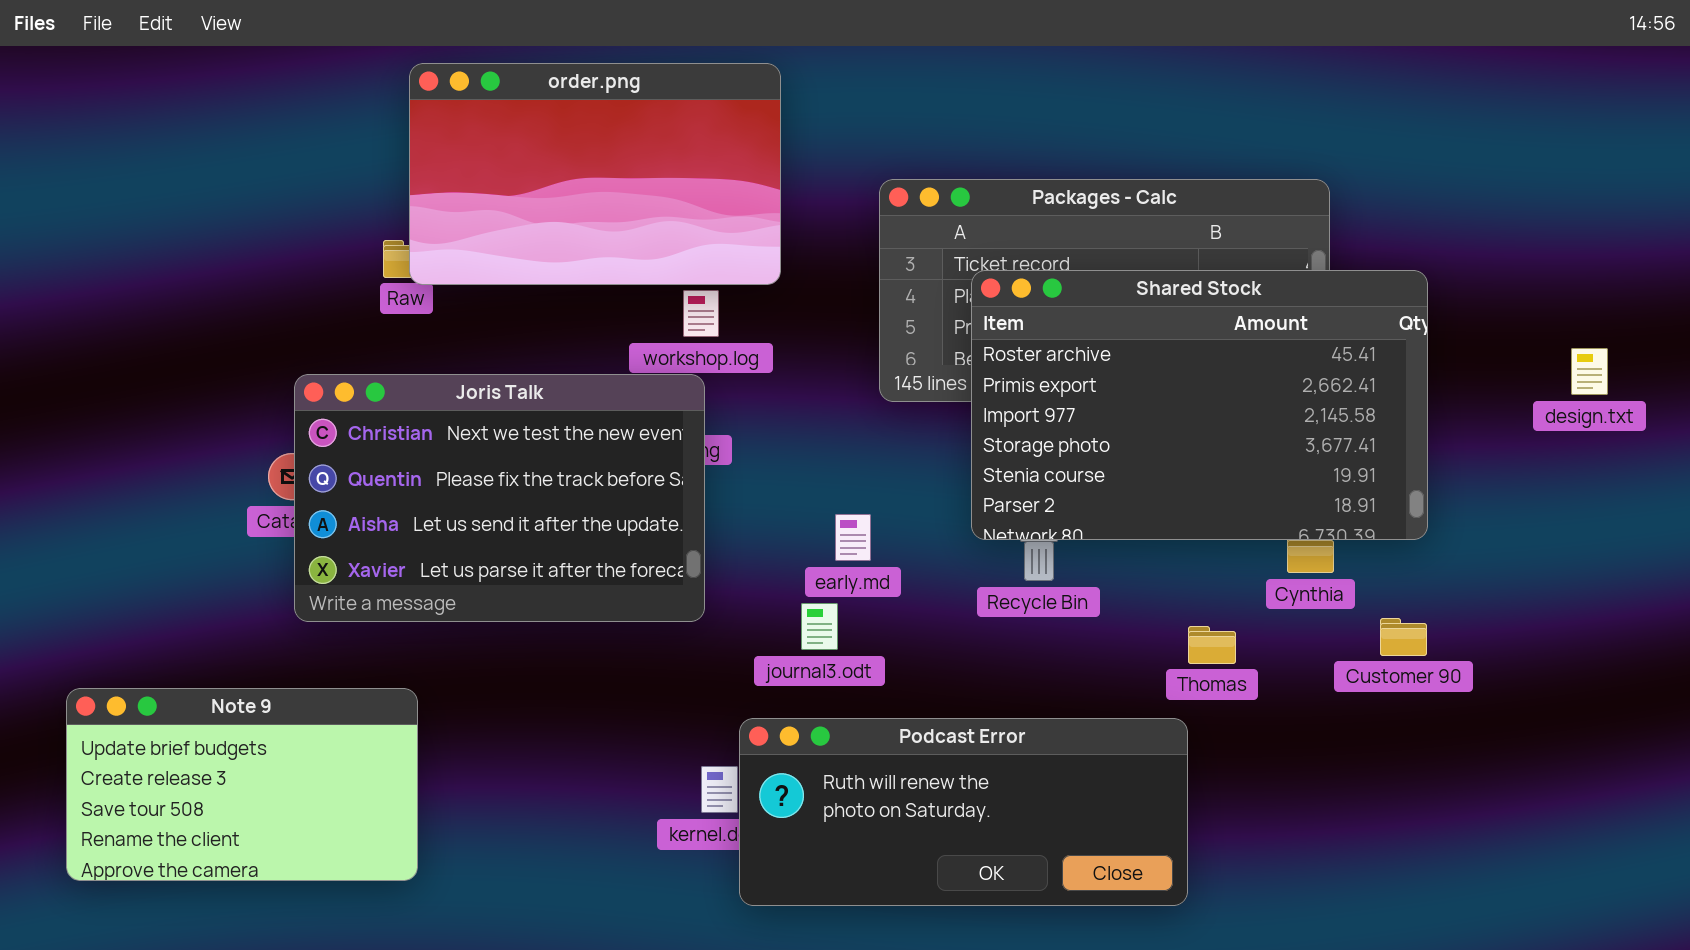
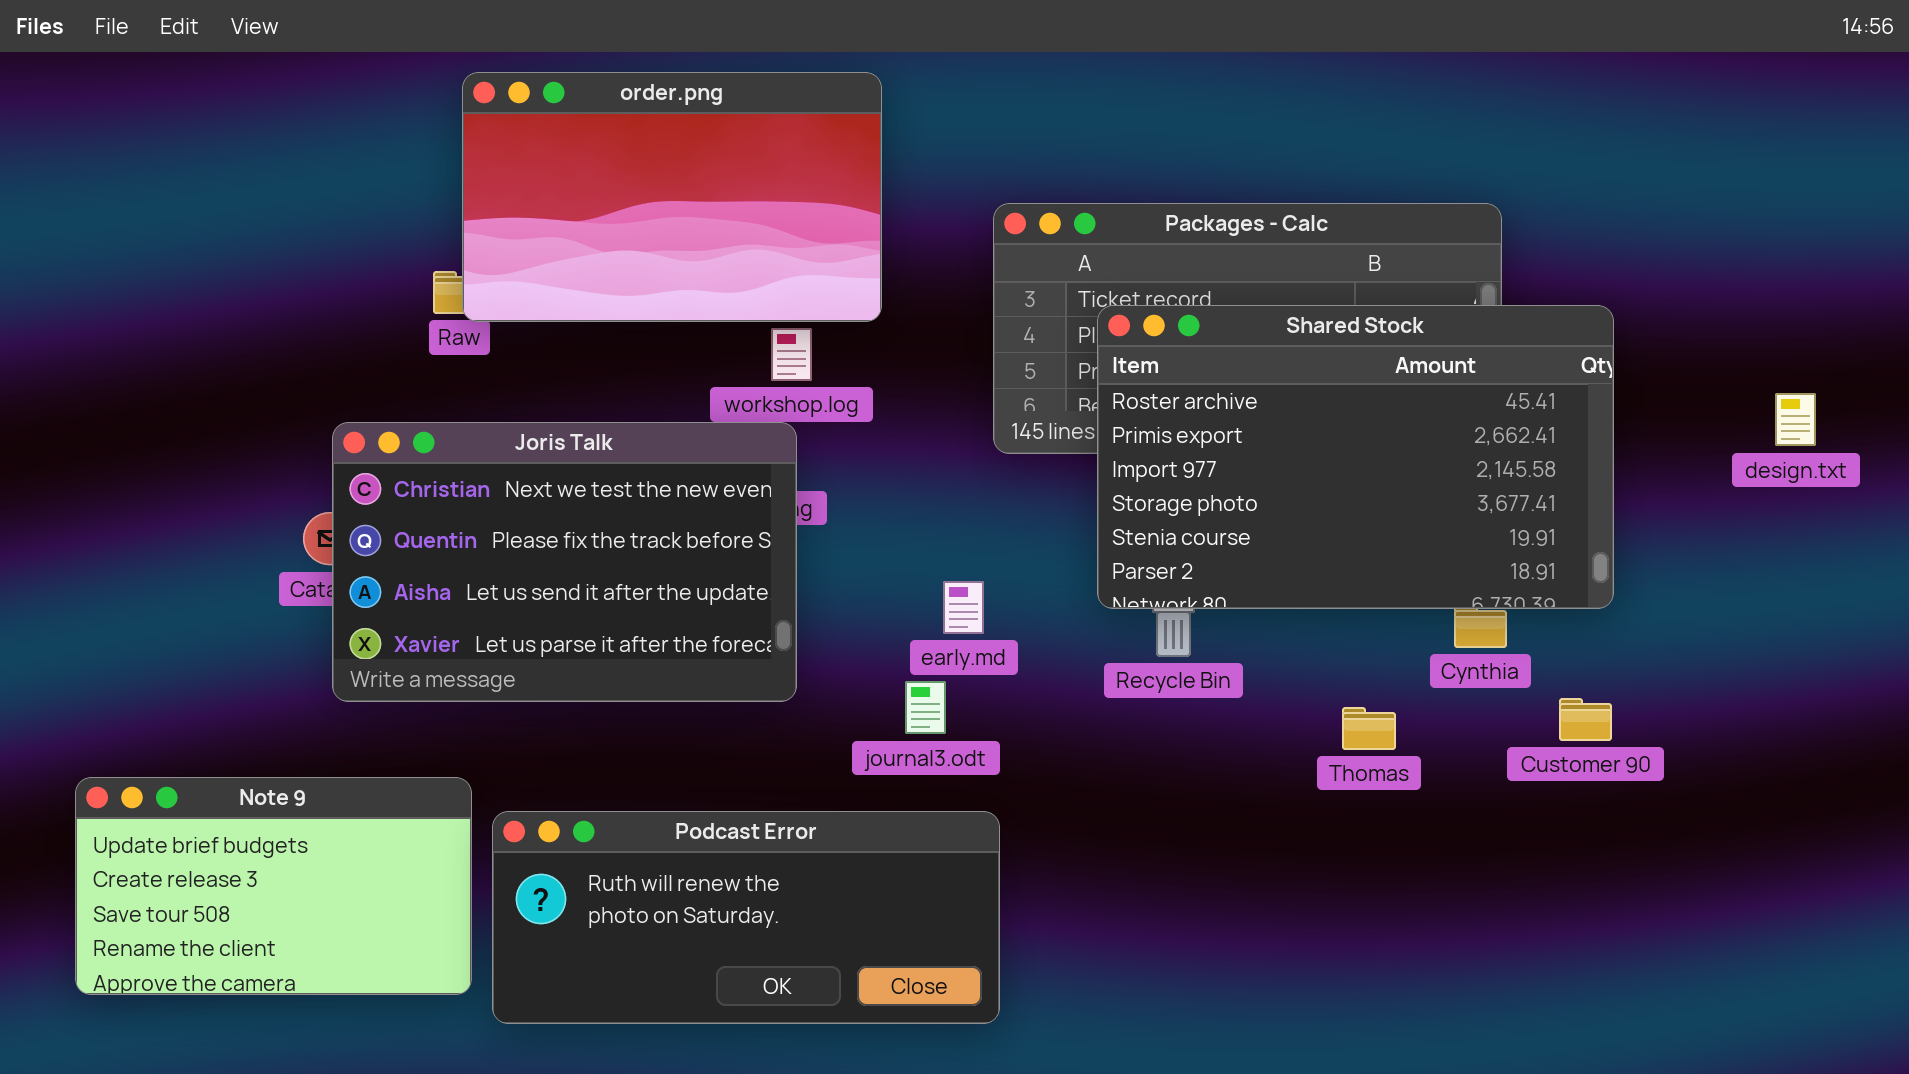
Podcast Error: [739,718,1188,906] -> [492,811,1000,1024], moved

